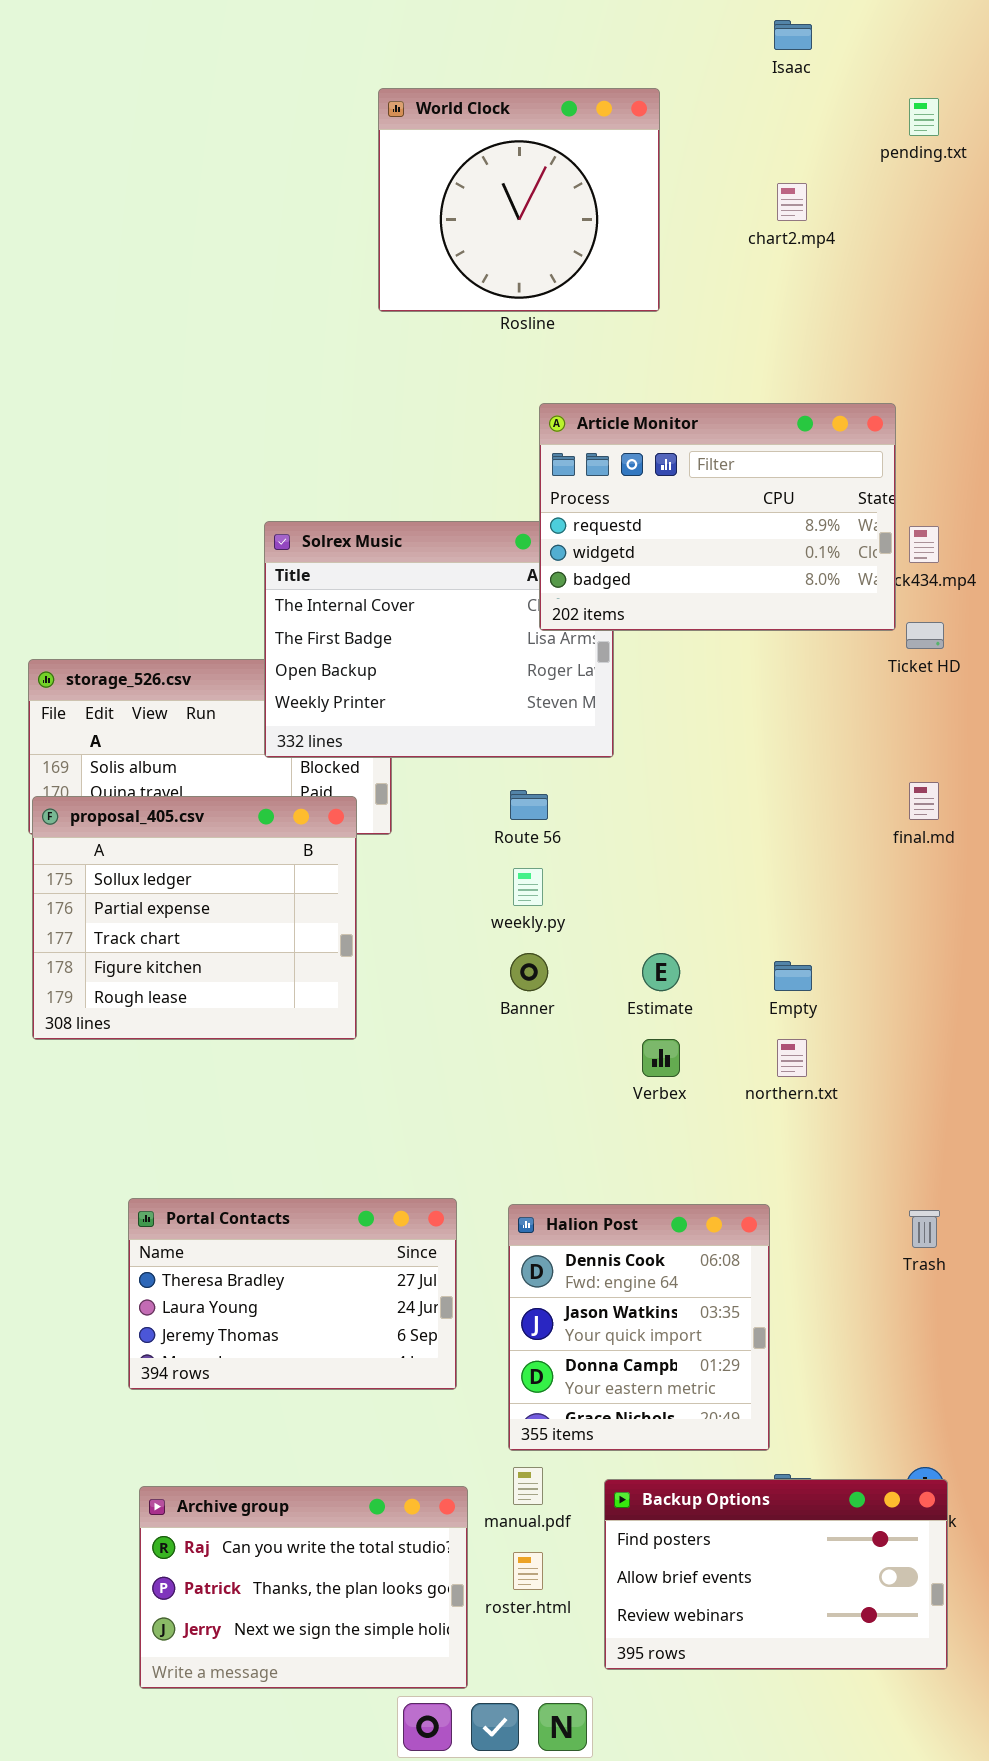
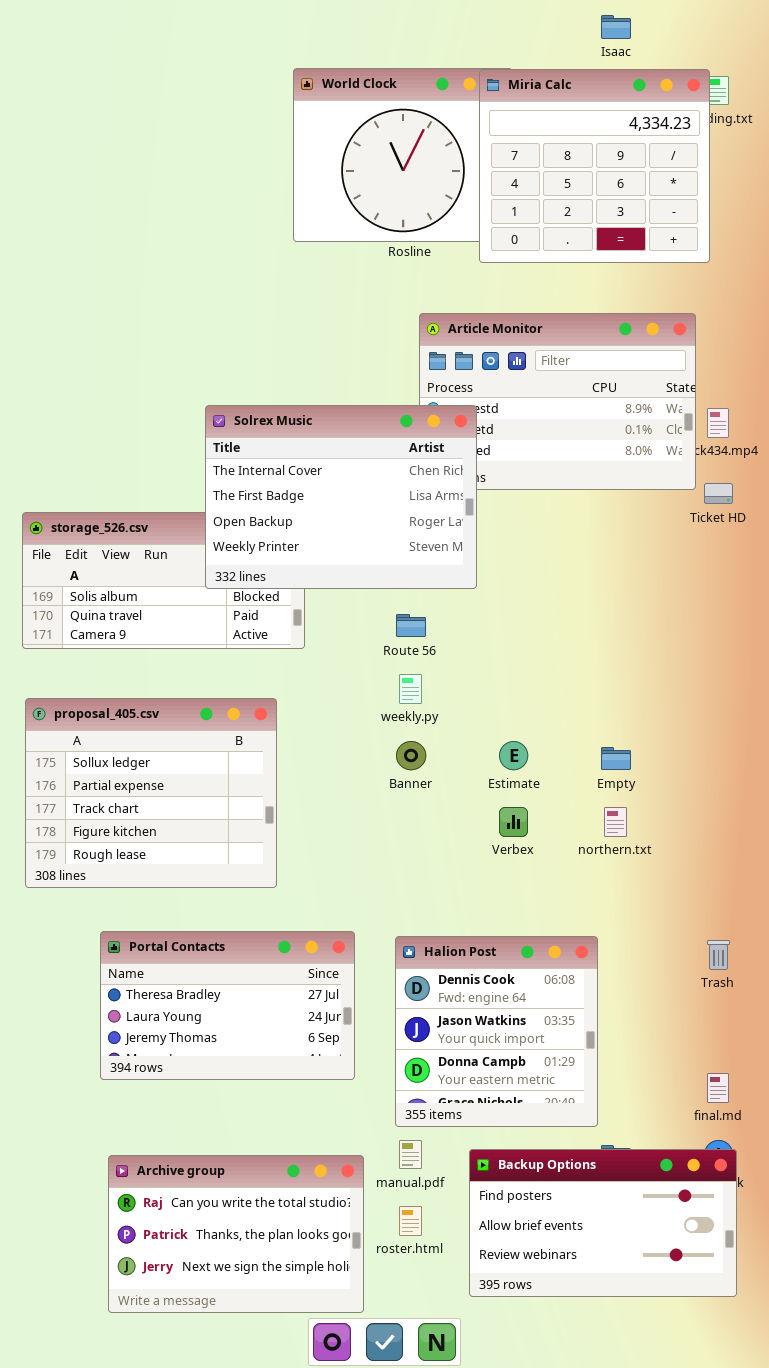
Miria Calc: none -> [479,69,710,263], opened
Solrex Music: [264,521,614,758] -> [205,405,477,589], raised
final.md: [909,782,939,820] -> [707,1073,729,1103], moved
proposal_405.csv: [32,796,357,1040] -> [25,698,277,888], moved

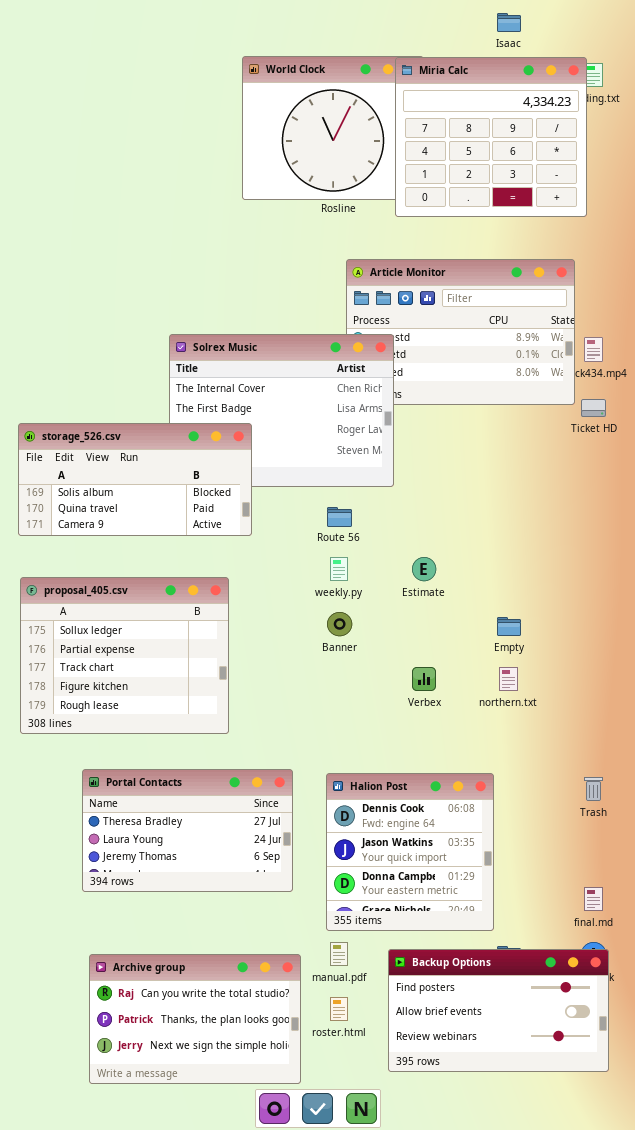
storage_526.csv: [22,512,305,649] -> [18,423,252,536], raised
Estimate: [499,741,528,770] -> [412,557,436,581], moved

